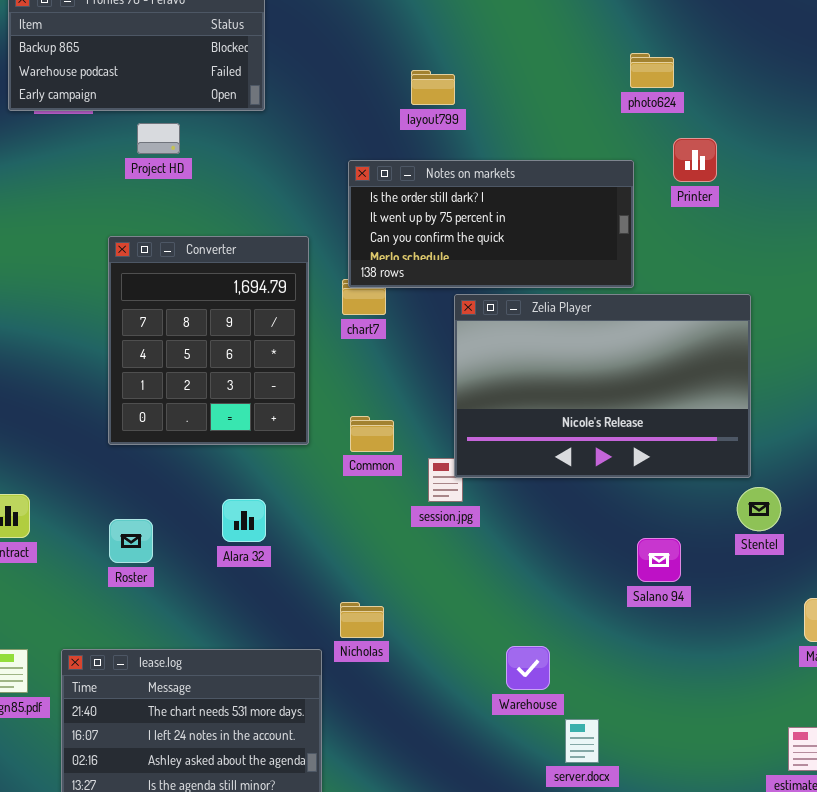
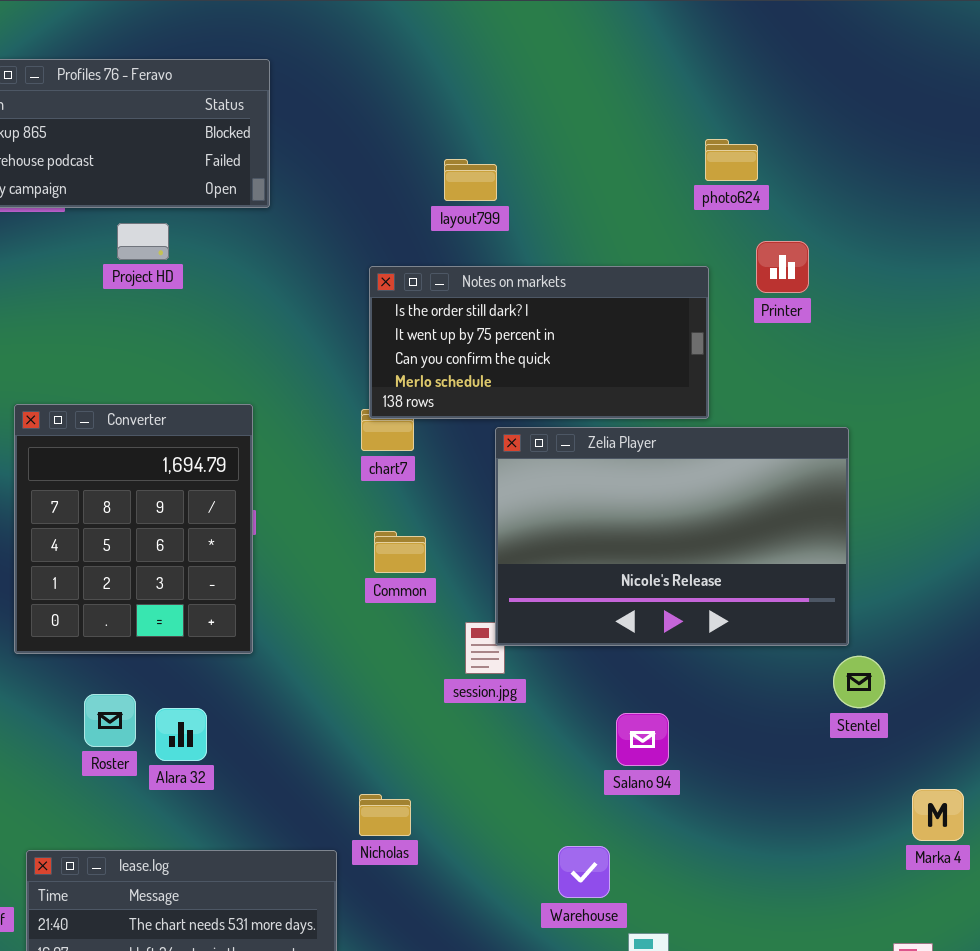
Converter: [108,236,309,445] -> [14,404,253,654], moved
Common: [350,416,394,452] -> [374,531,426,573], moved
Alara 32: [222,499,266,542] -> [155,708,207,761], moved
Salano 94: [637,538,681,582] -> [616,713,669,766], moved

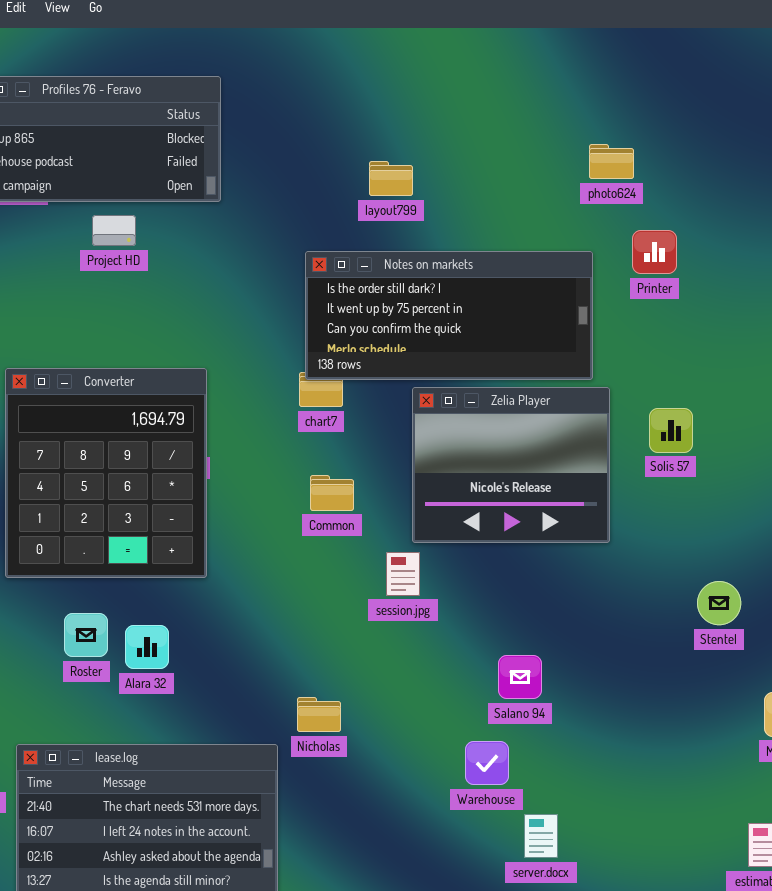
Zelia Player: [495,427,849,646] -> [412,387,610,543], resized
Salano 94: [616,713,669,766] -> [498,655,542,699], moved

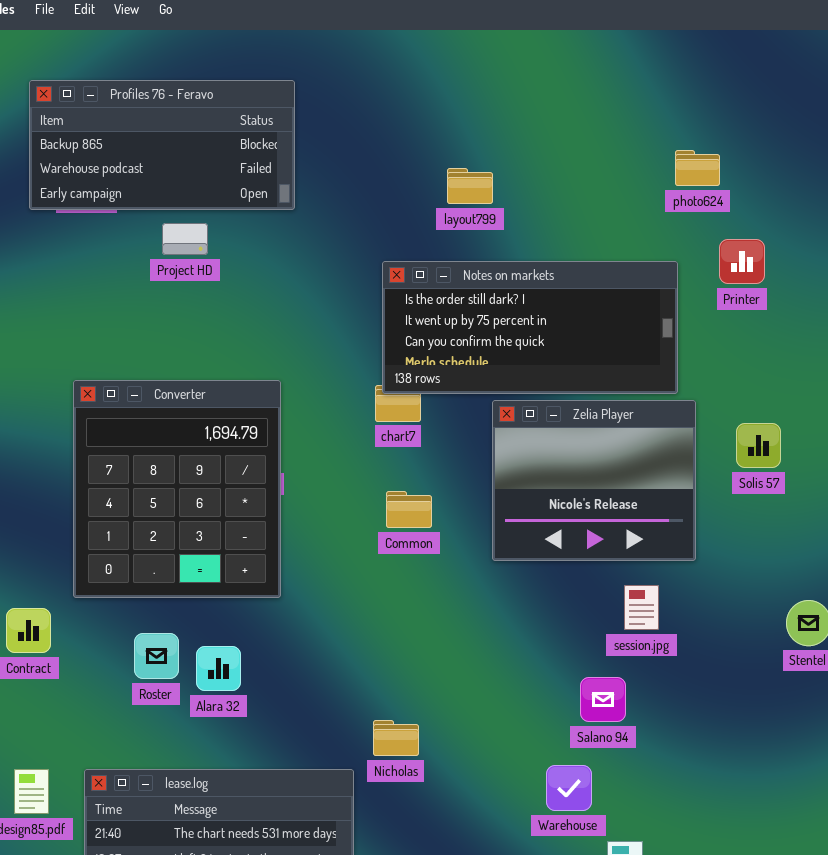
session.jpg: [386,552,420,596] -> [624,585,659,630], moved

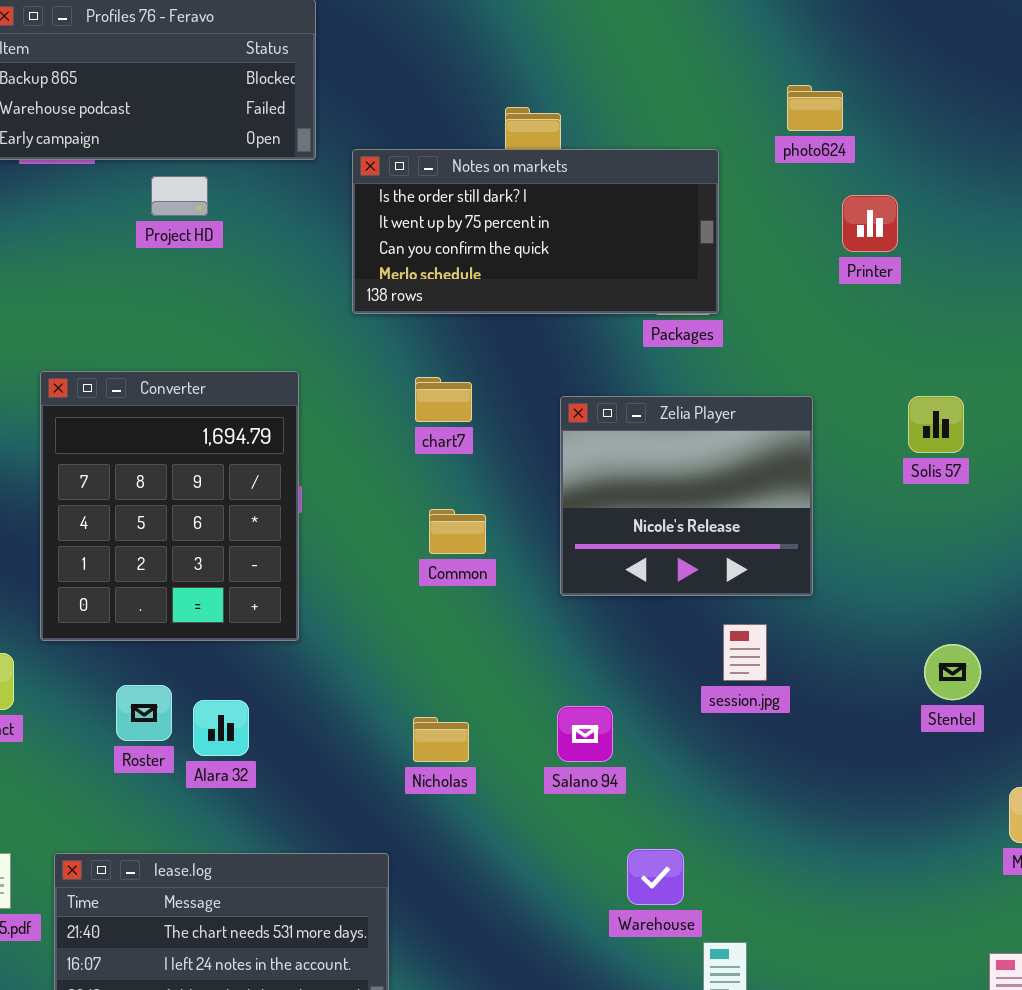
Notes on markets: [382,261,678,394] -> [352,149,719,314], moved
Solis 57: [736,423,781,468] -> [908,396,964,453], moved
Salano 94: [580,677,626,722] -> [557,706,613,762], moved
Nicholas: [373,720,419,756] -> [413,717,469,762], moved

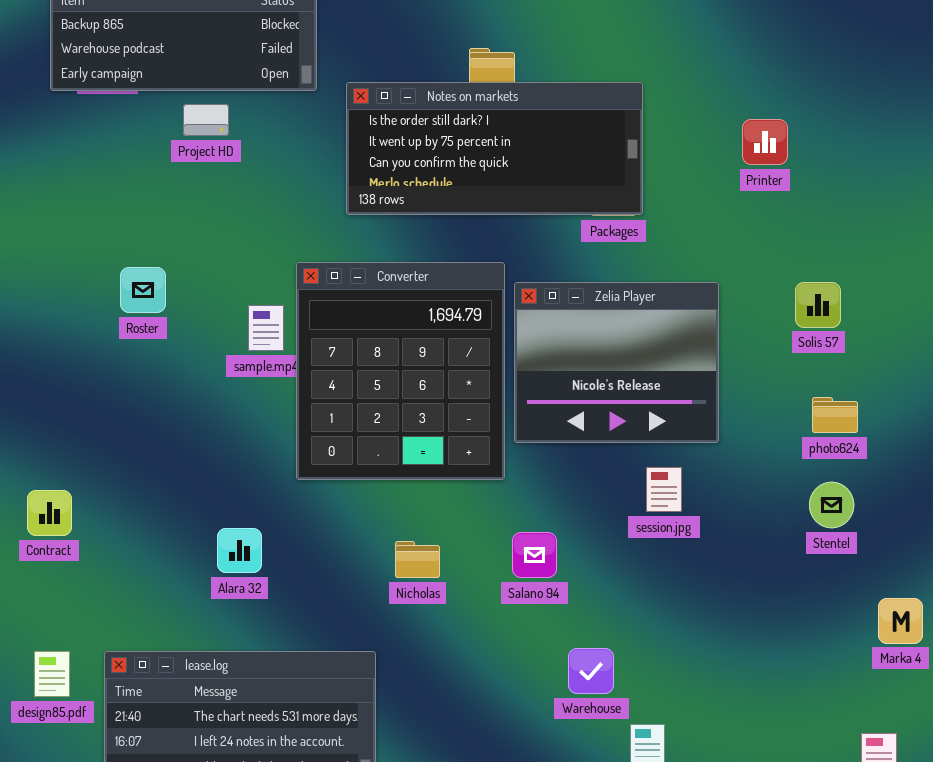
photo624: [787,85,843,131] -> [812,397,858,433], moved
Converter: [40,371,299,641] -> [296,262,505,480], moved
Roster: [116,685,172,741] -> [120,267,166,313], moved

